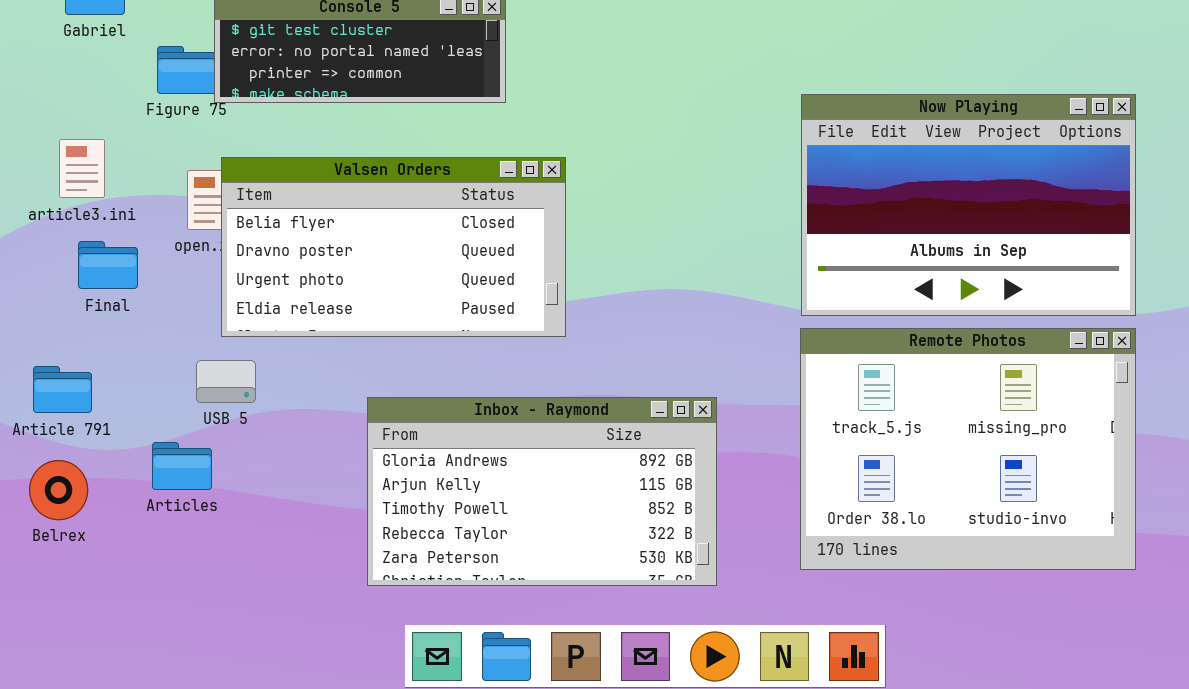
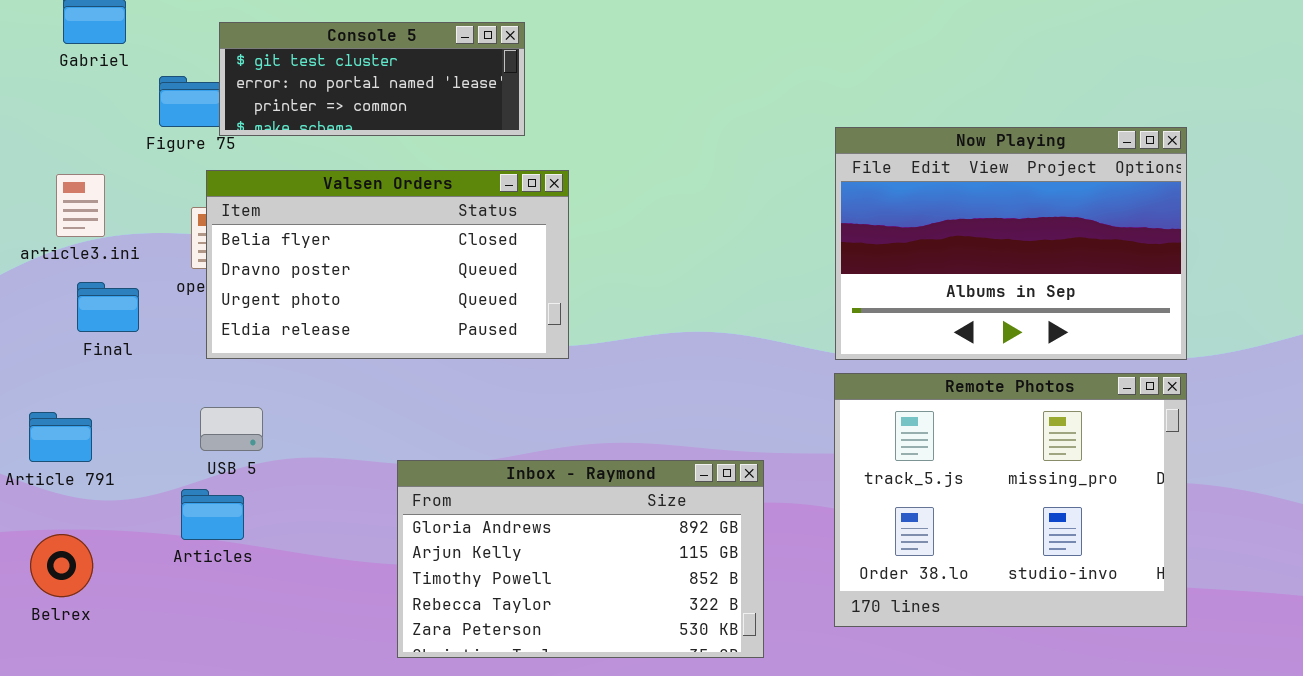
Valsen Orders: [221,157,566,337] -> [206,170,569,359], moved
Inbox - Raymond: [367,397,717,586] -> [397,460,764,658], moved
Articles: [152,442,212,490] -> [181,489,244,540], moved
Belrex: [29,460,88,520] -> [30,534,93,597], moved

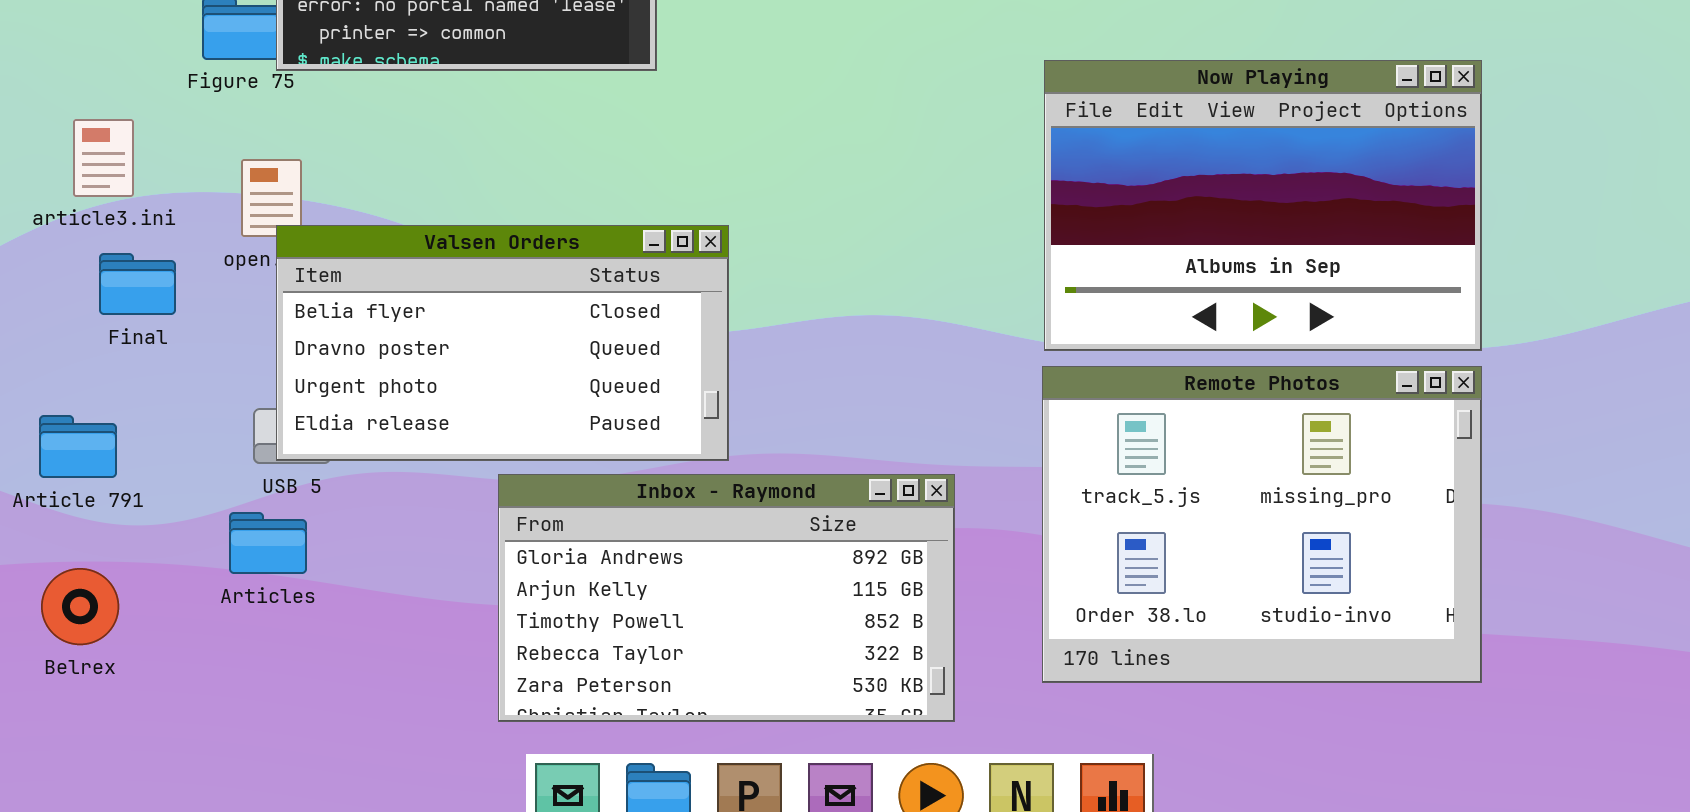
Valsen Orders: [206,170,569,359] -> [276,225,729,461], moved

